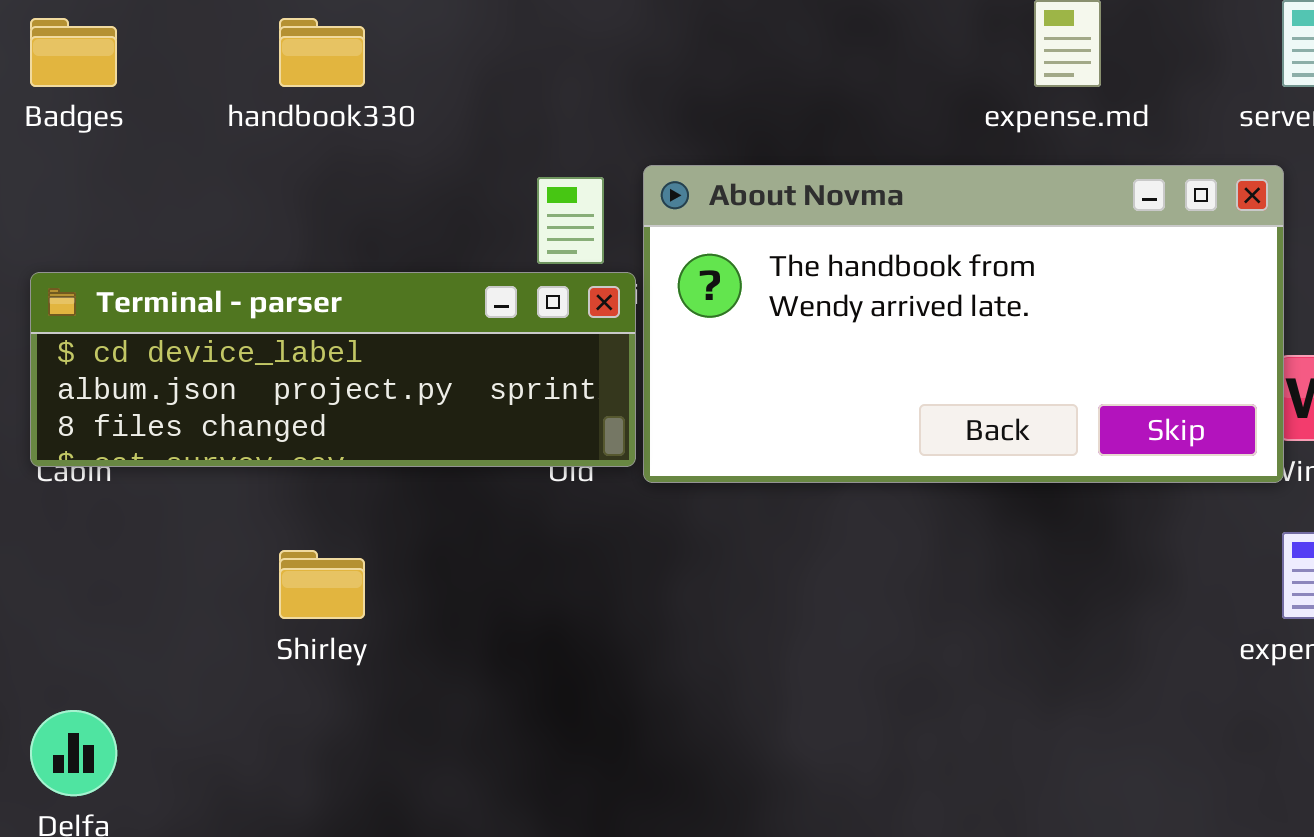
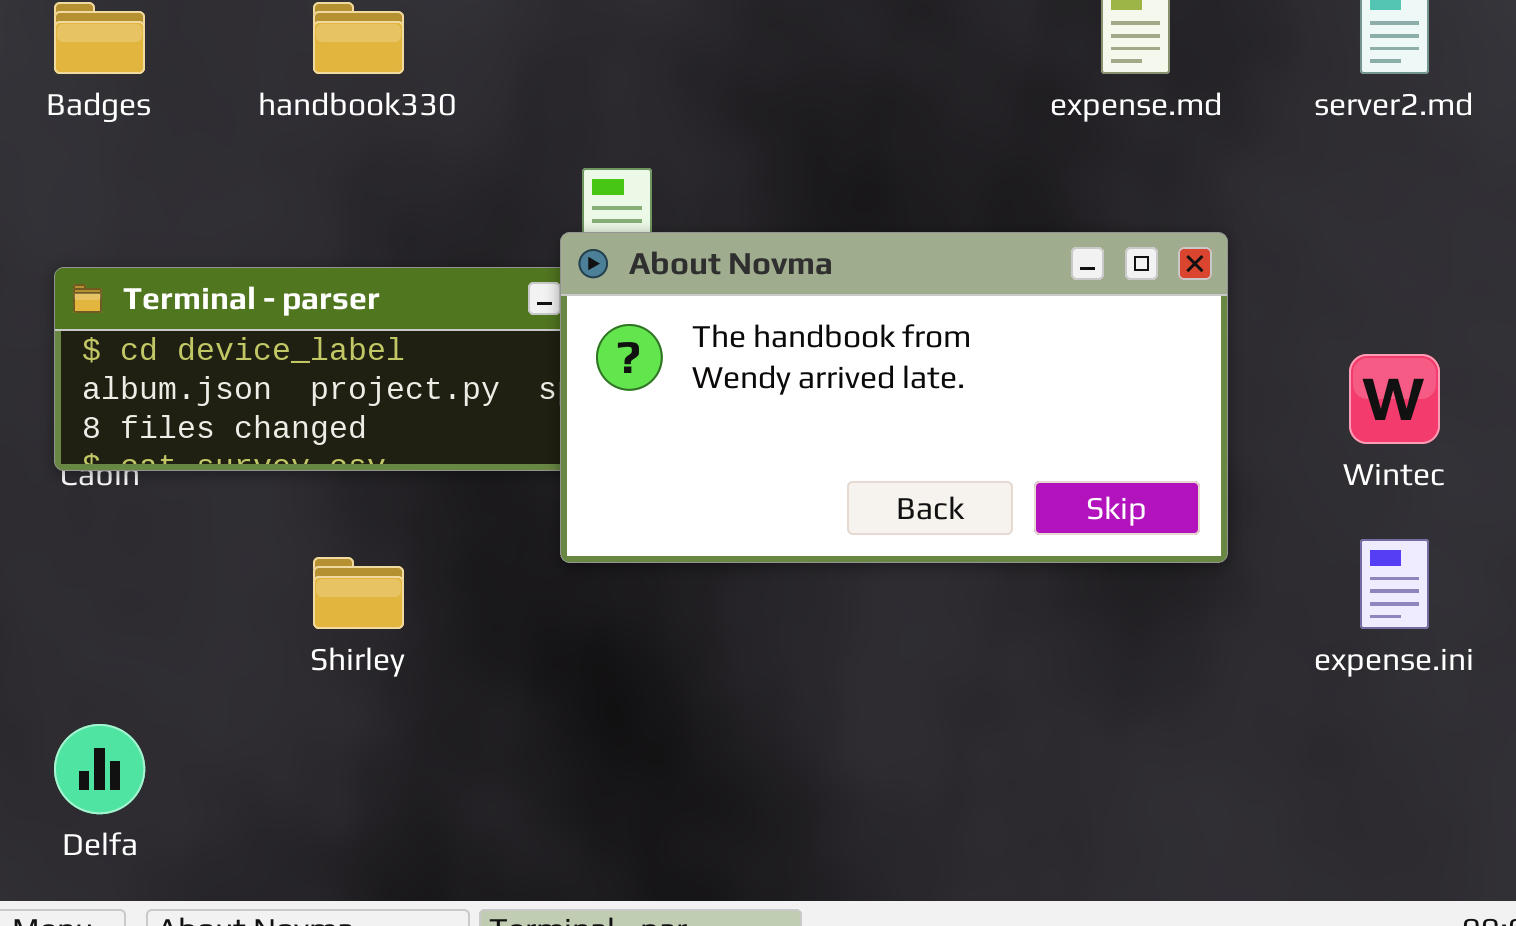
About Novma: [643,165,1284,483] -> [560,232,1228,563], moved

